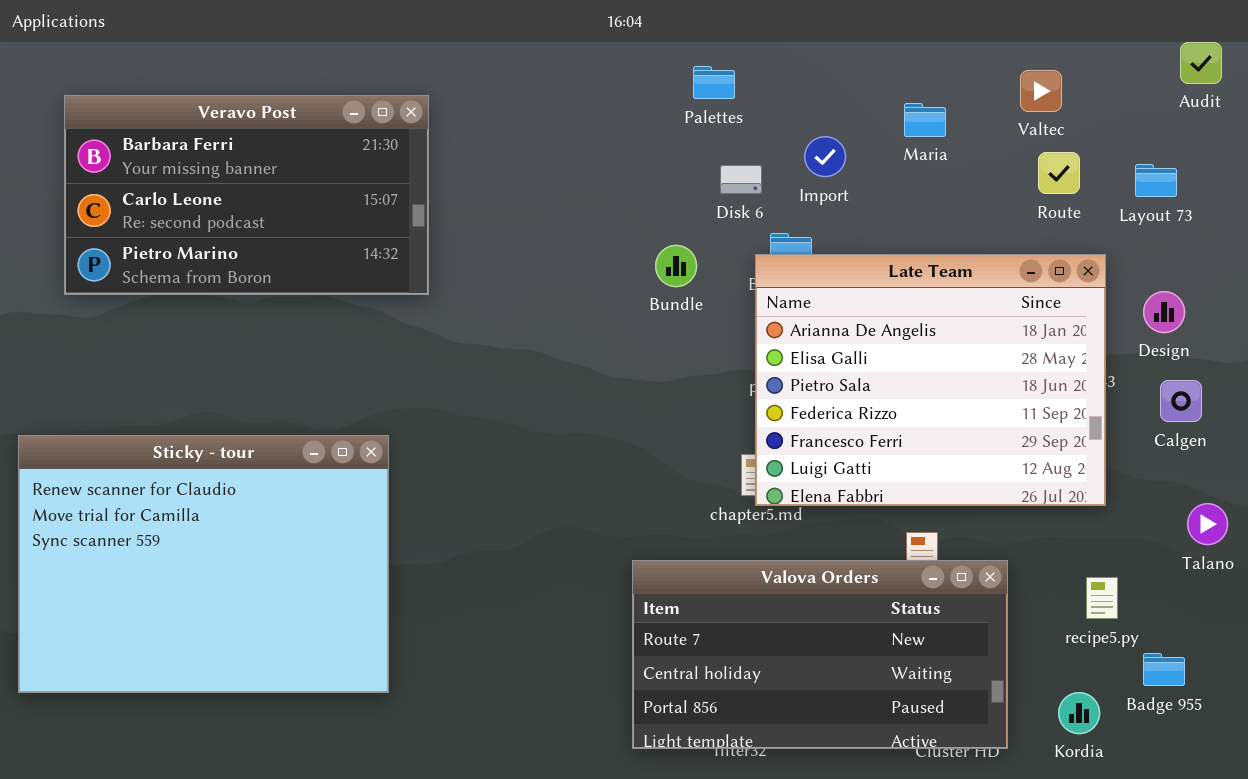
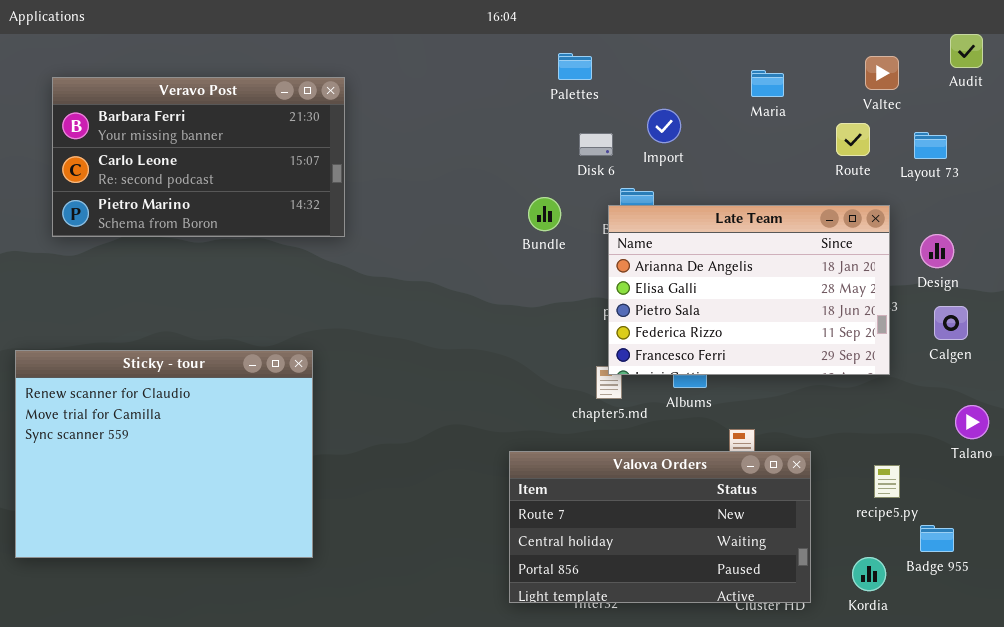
Valtec: [1020,70,1062,112] -> [865,56,899,90], moved
Maria: [904,103,946,137] -> [751,70,784,97], moved
Late Team: [755,254,1106,506] -> [608,205,890,375], resized

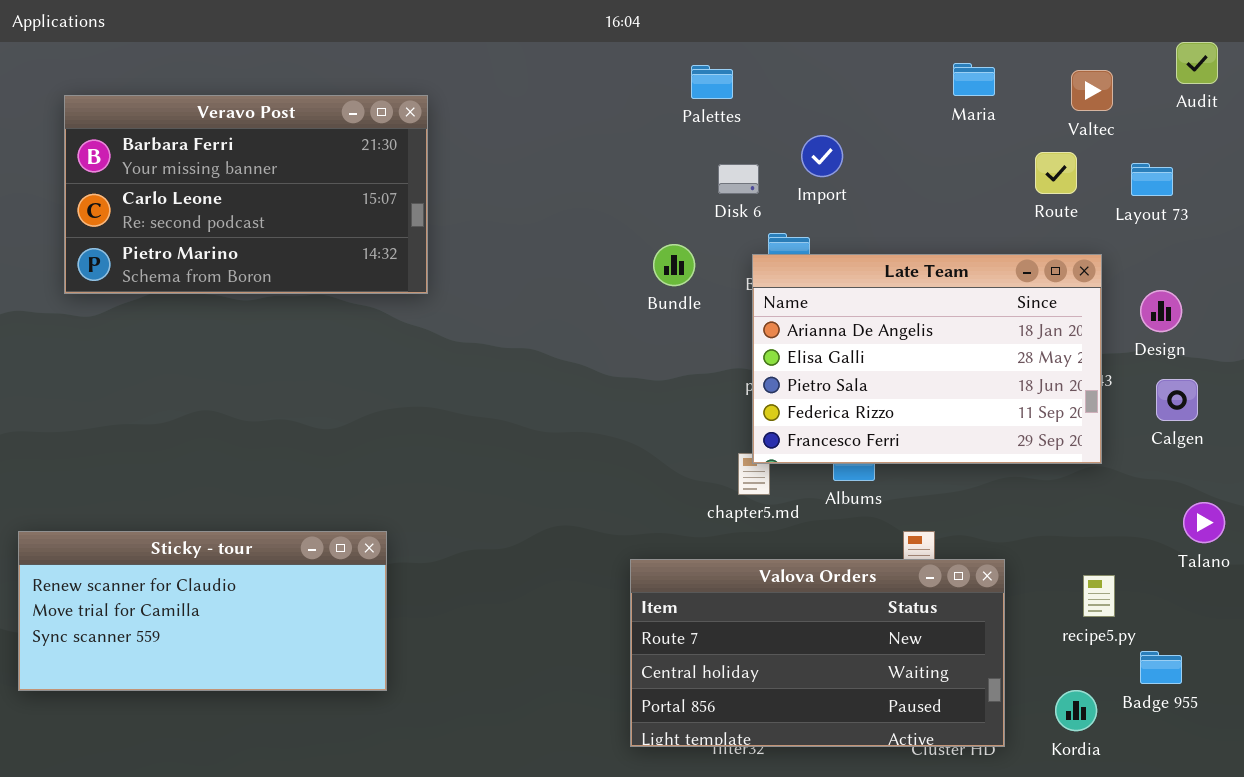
Maria: [751,70,784,97] -> [953,63,995,96], moved
Sticky - tour: [15,350,313,558] -> [18,531,387,691], resized

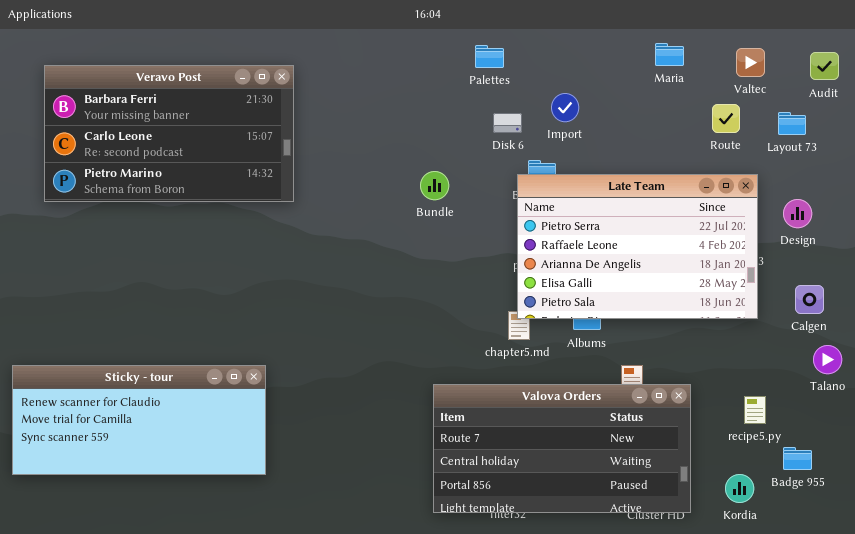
Audit: [1176,42,1218,84] -> [810,52,839,80], moved
Bundle: [653,244,695,286] -> [420,171,449,200], moved
Late Team: [752,254,1102,464] -> [517,174,758,319], scrolled up 2 rows
Calgen: [1156,379,1198,421] -> [795,285,824,314], moved

